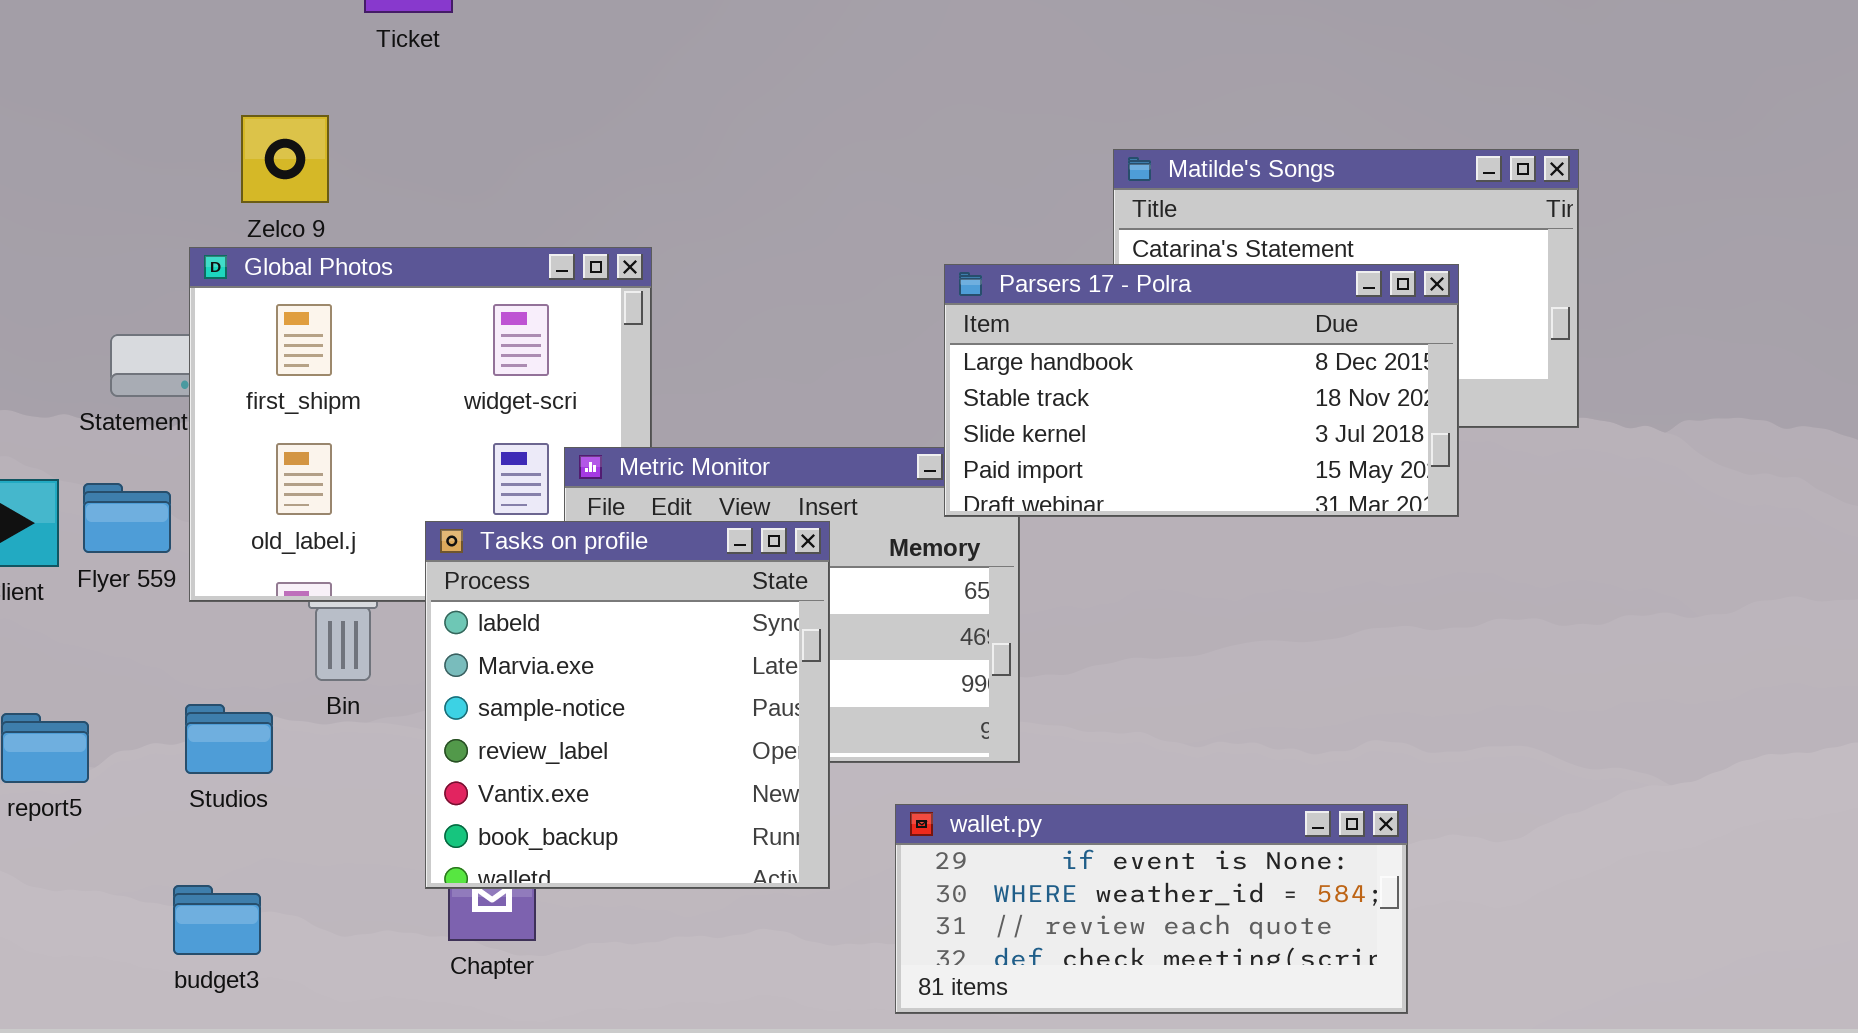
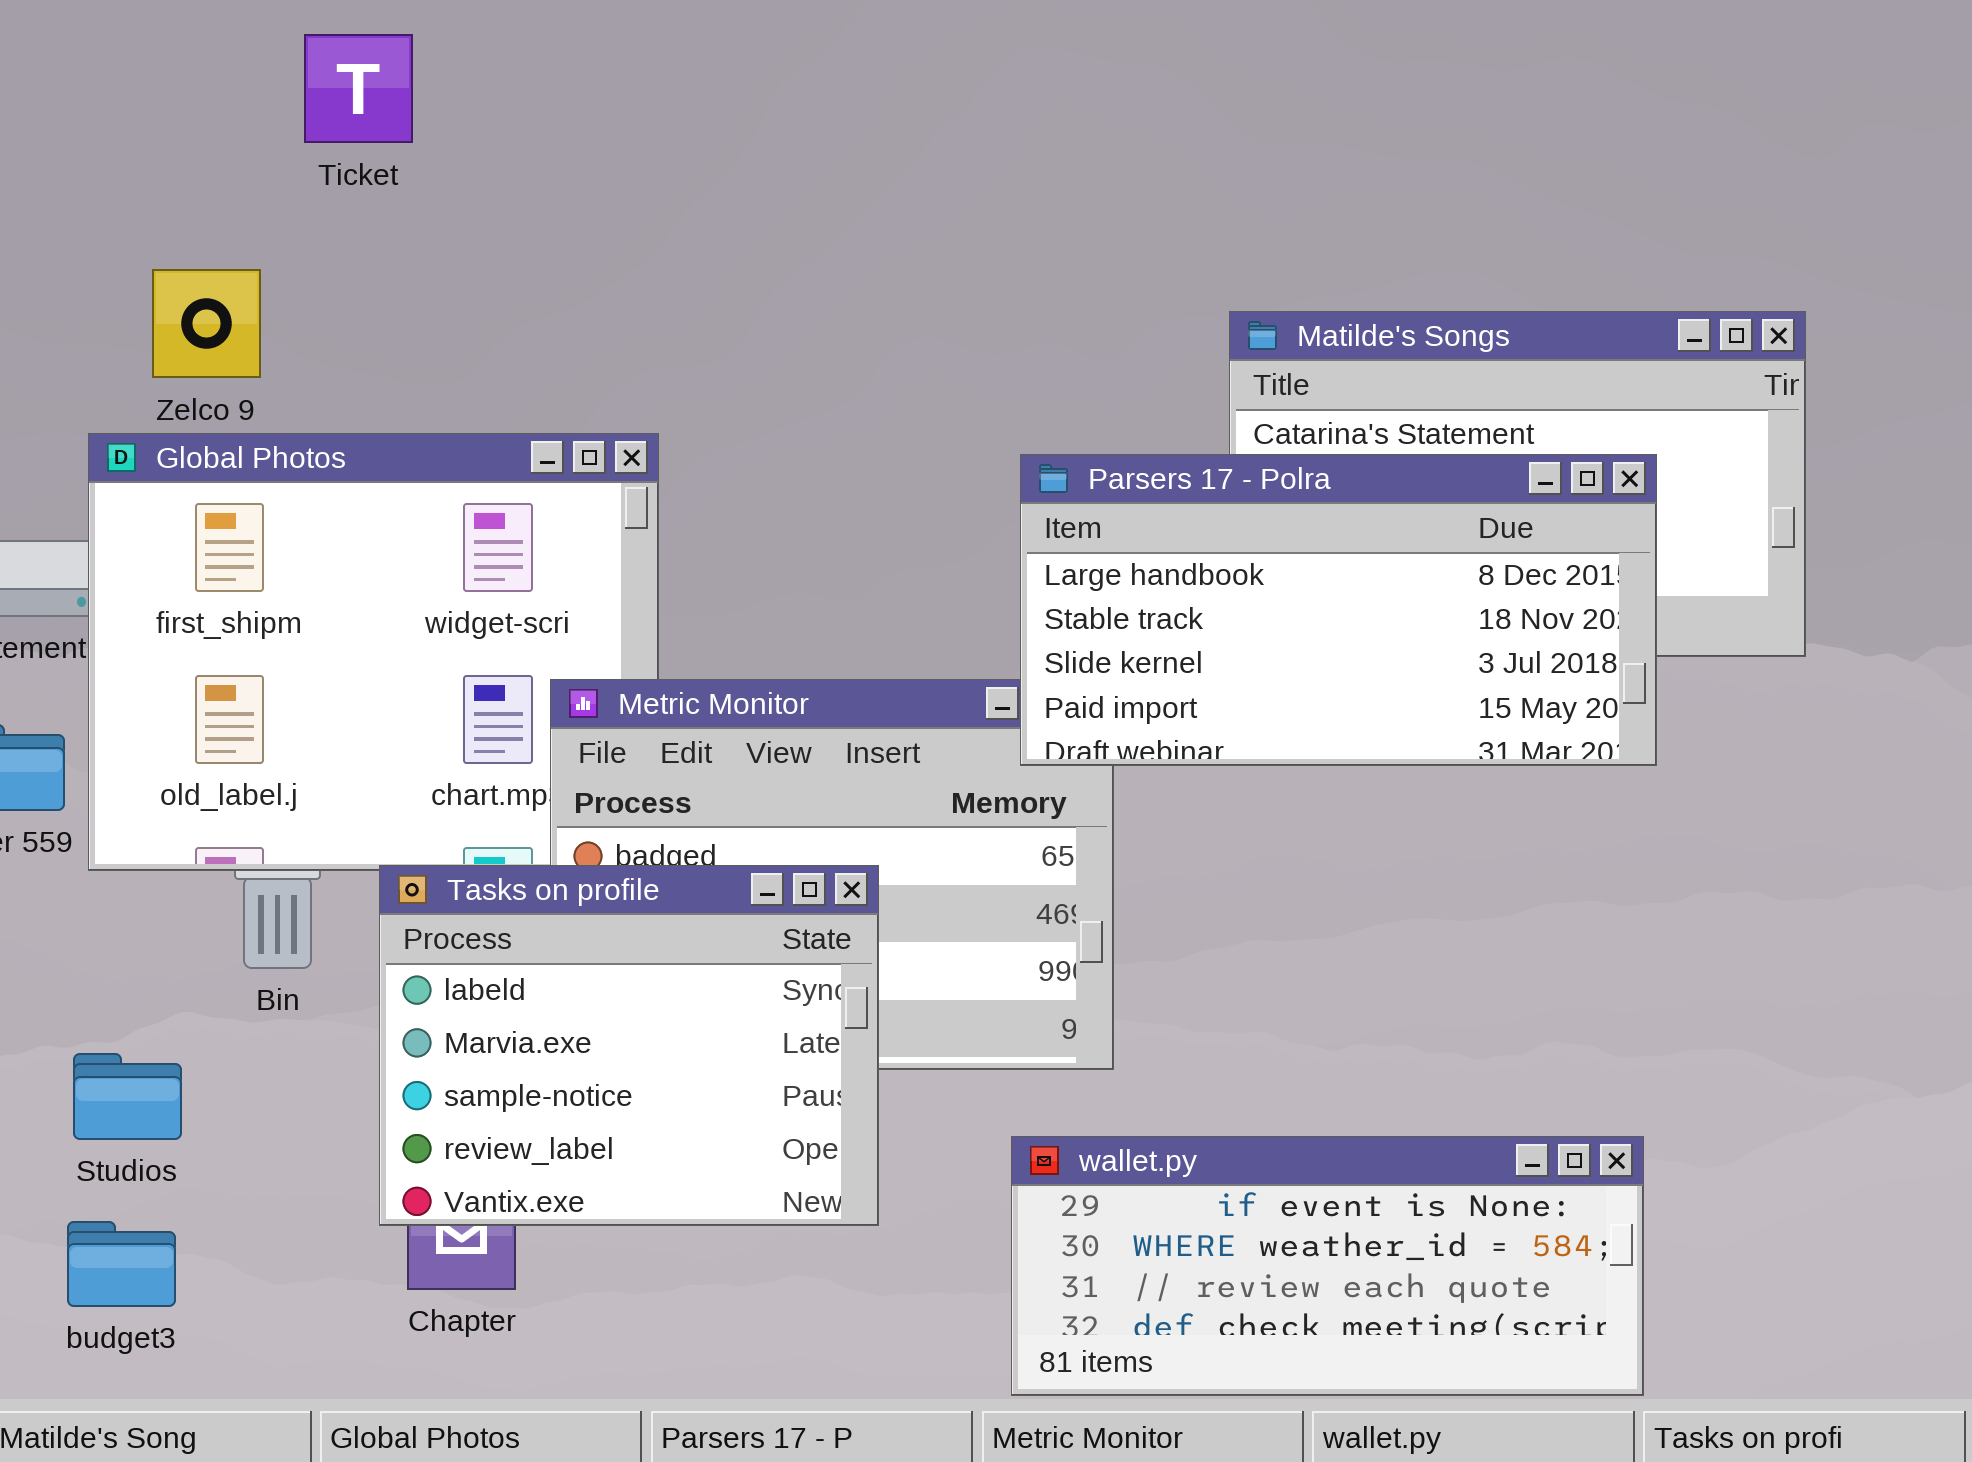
Tasks on profile: [425,521,830,889] -> [379,865,879,1226], resized
Studios: [185,704,273,774] -> [73,1053,182,1140], moved
wallet.py: [895,804,1408,1014] -> [1011,1136,1644,1396], moved

